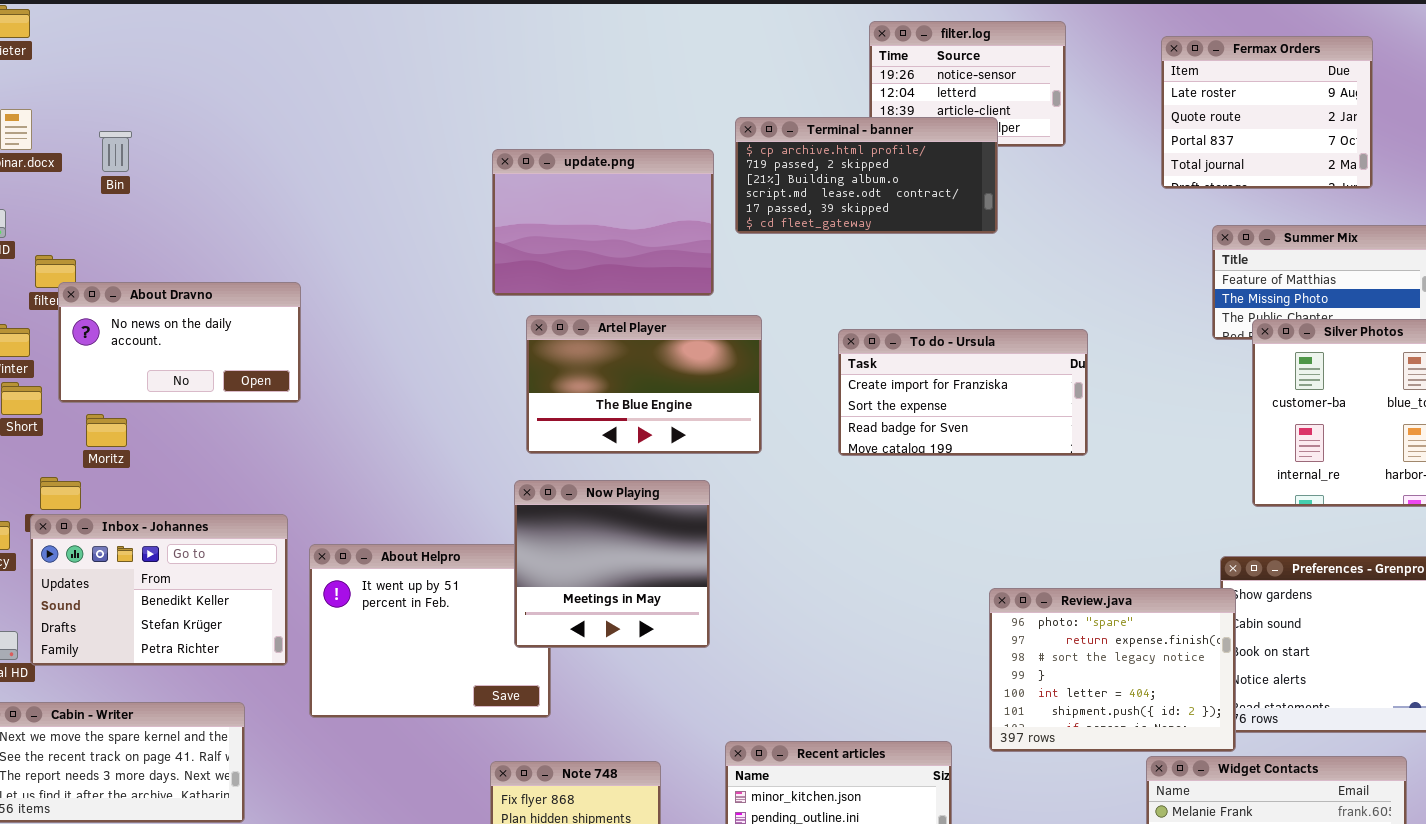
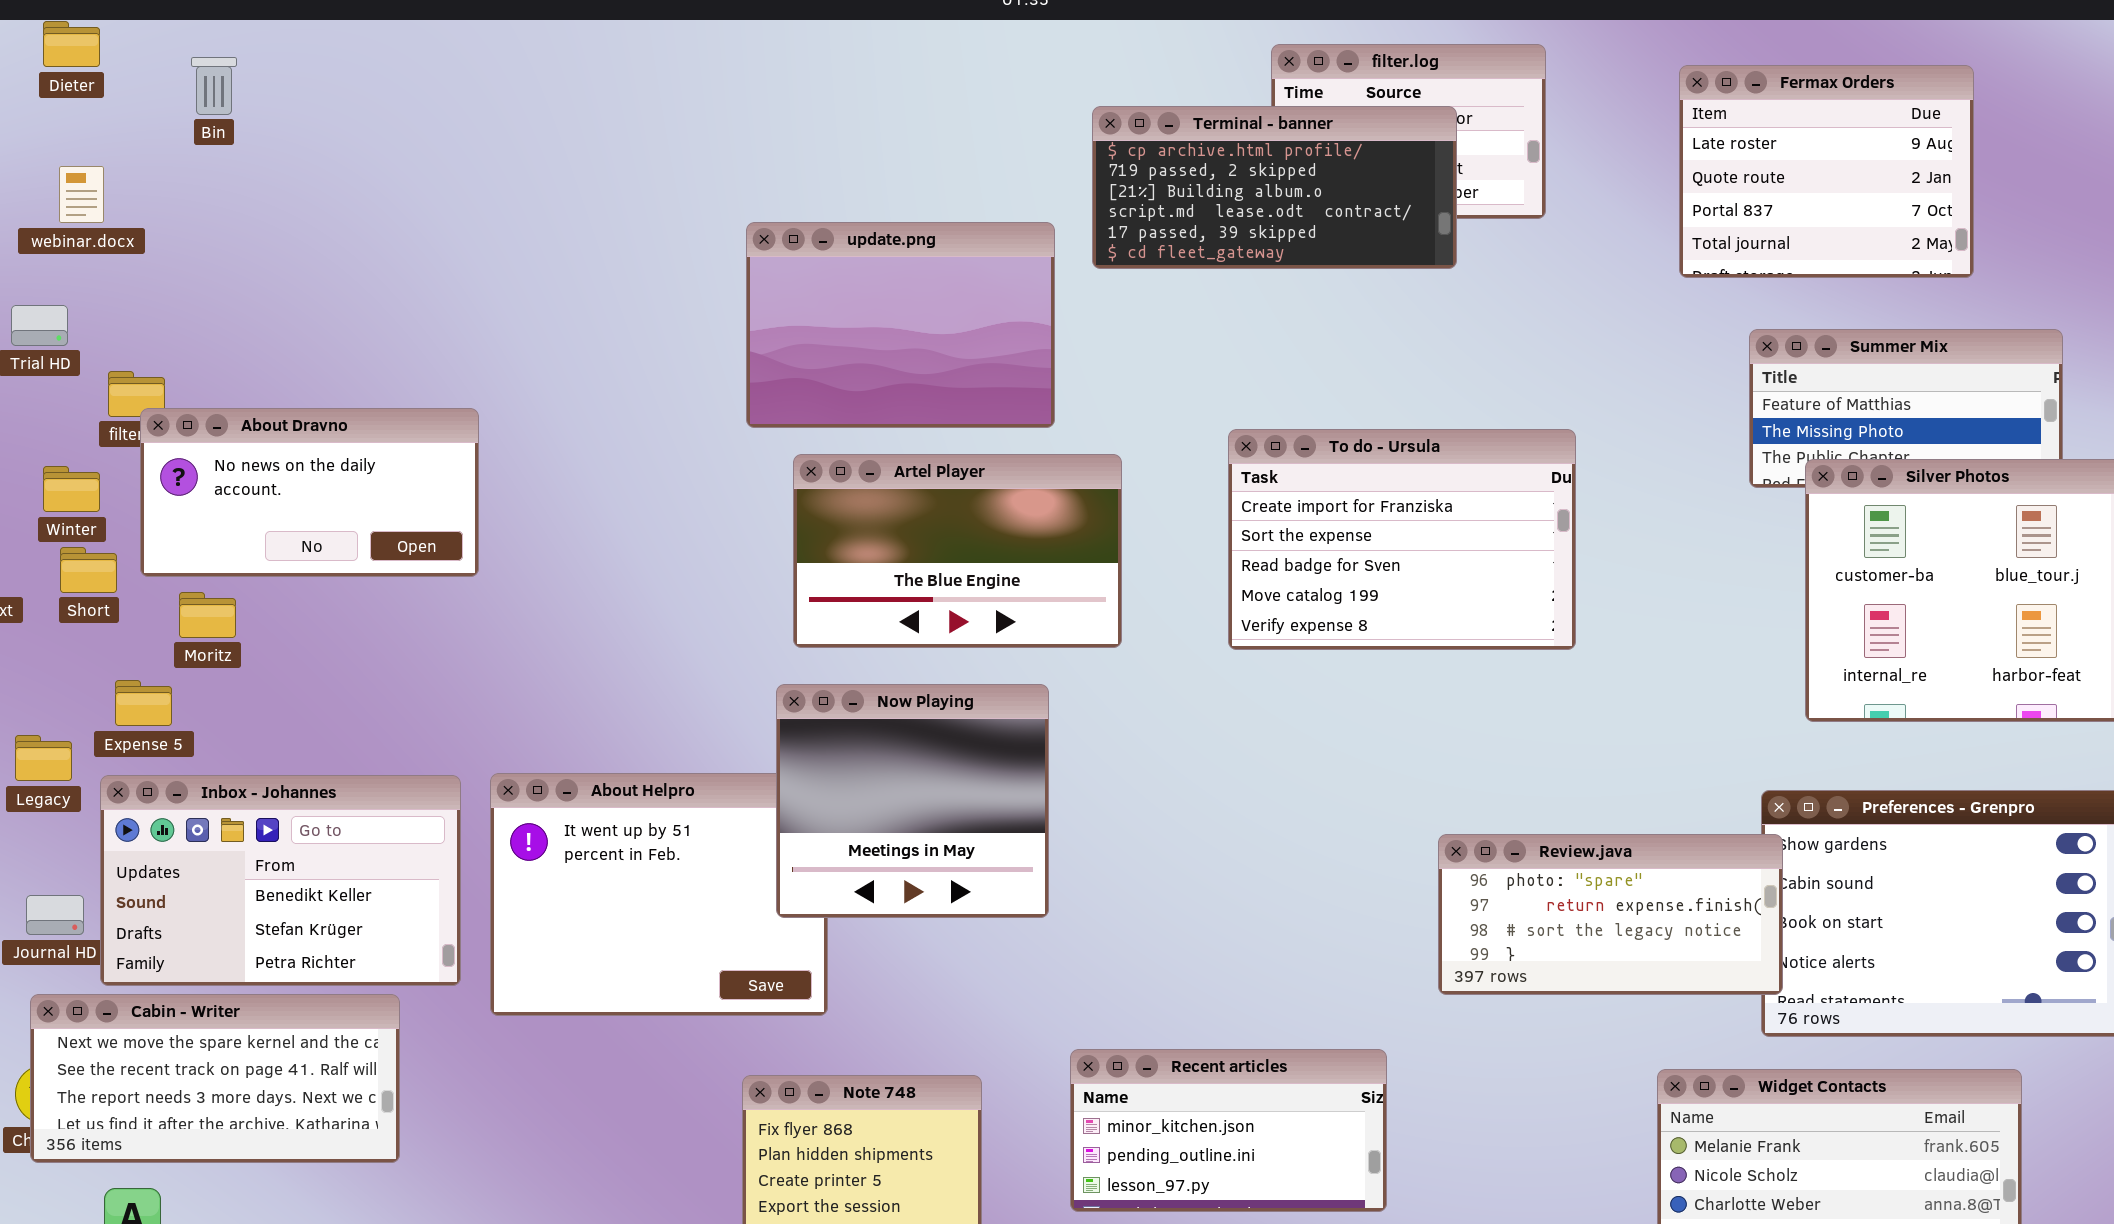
Terminal - banner: [735,117,998,234] -> [1092,106,1457,269], moved
Bin: [99,131,132,172] -> [191,57,237,115], moved
To do - Ursula: [838,329,1088,456] -> [1228,429,1576,650], resized
Inbox - Johannes: [30,514,288,666] -> [100,775,461,986], moved
Review.java: [989,588,1236,752] -> [1438,834,1783,995], resized

